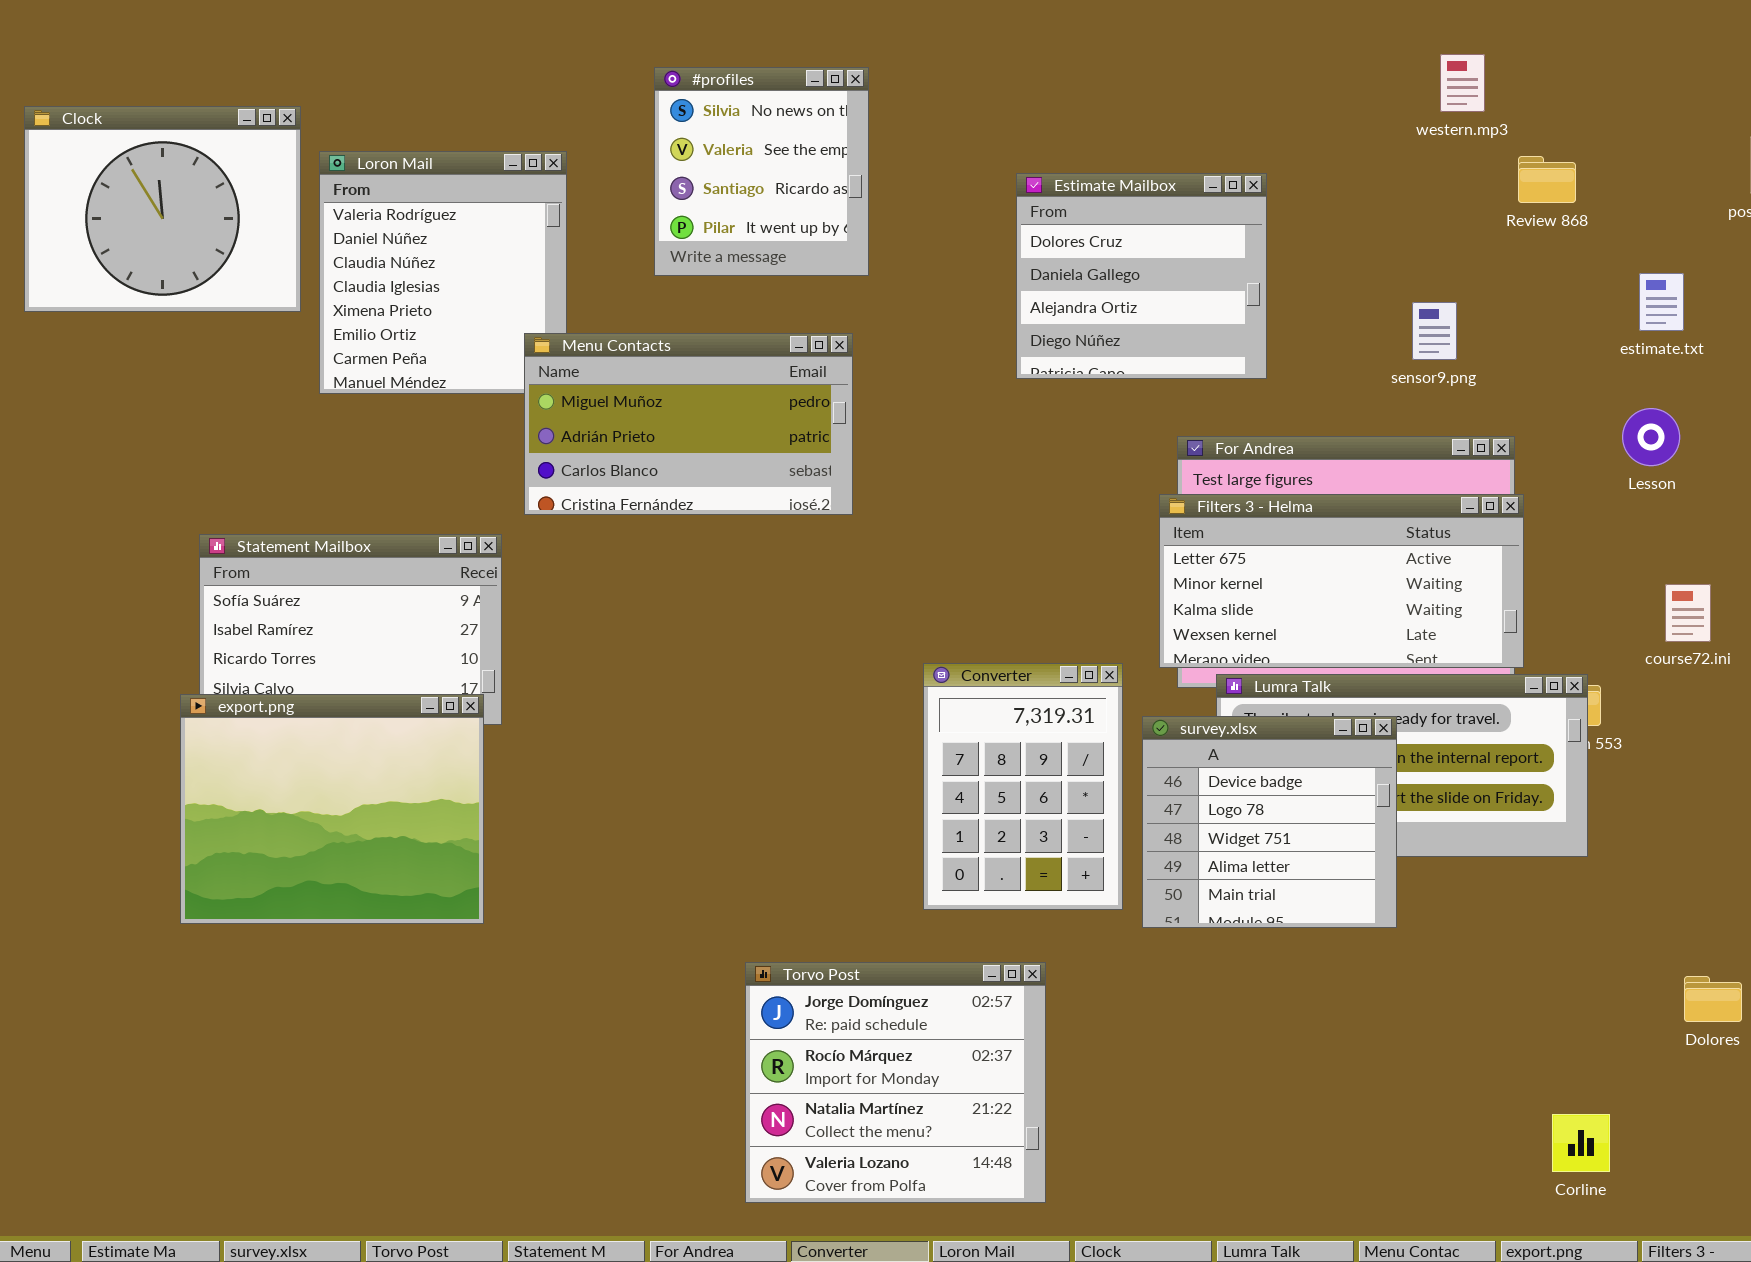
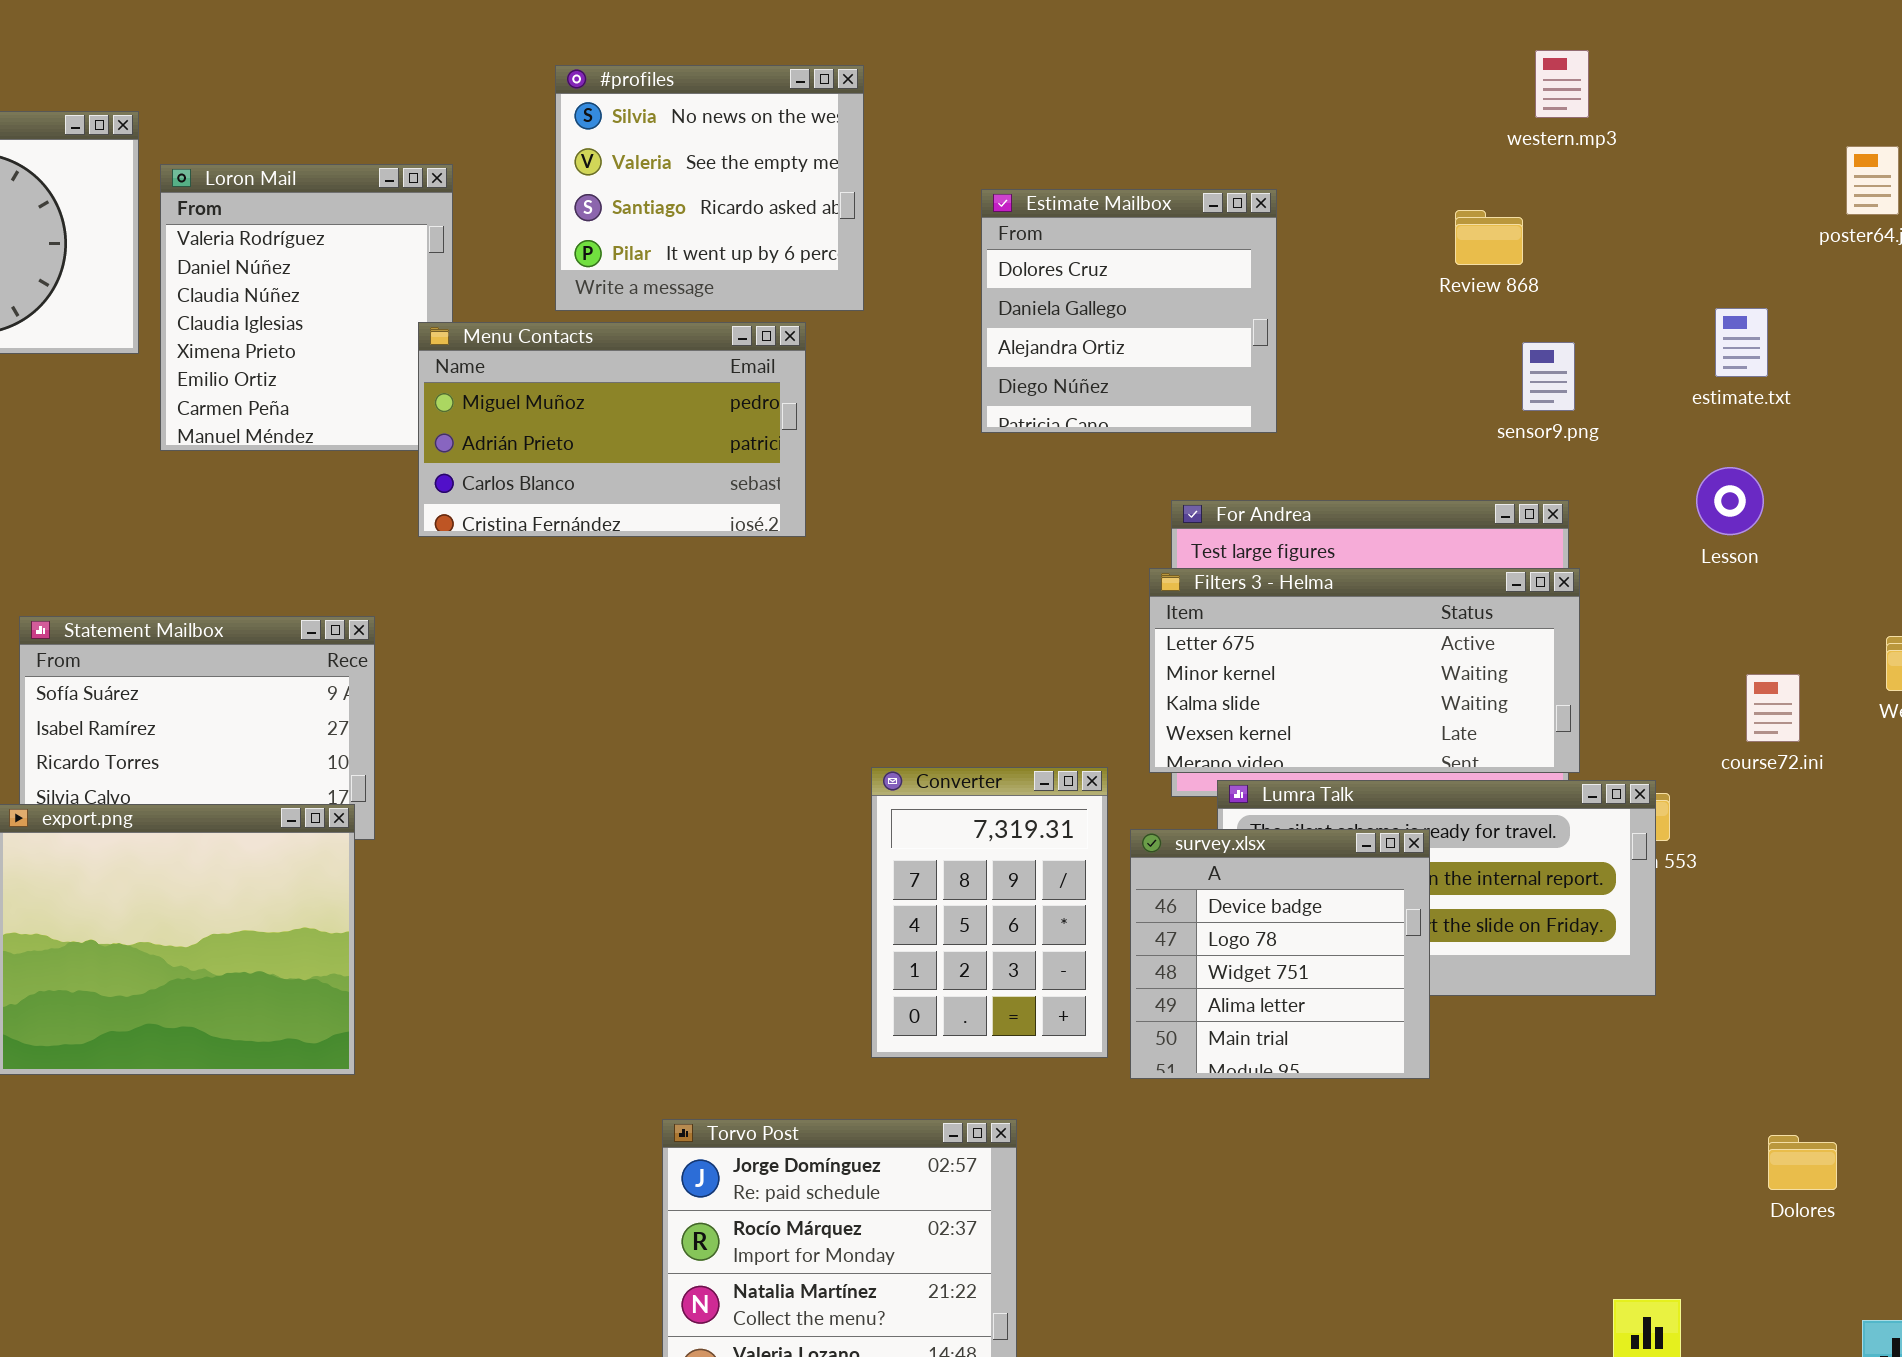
western.mp3: [1440,54,1485,112] -> [1535,50,1589,118], moved
#profiles: [654,67,869,276] -> [555,65,864,311], resized
Review 868: [1518,156,1576,203] -> [1455,210,1523,265], moved
sensor9.png: [1412,302,1457,360] -> [1522,342,1575,411], moved
Menu Contacts: [524,333,853,515] -> [418,322,806,537], moved

